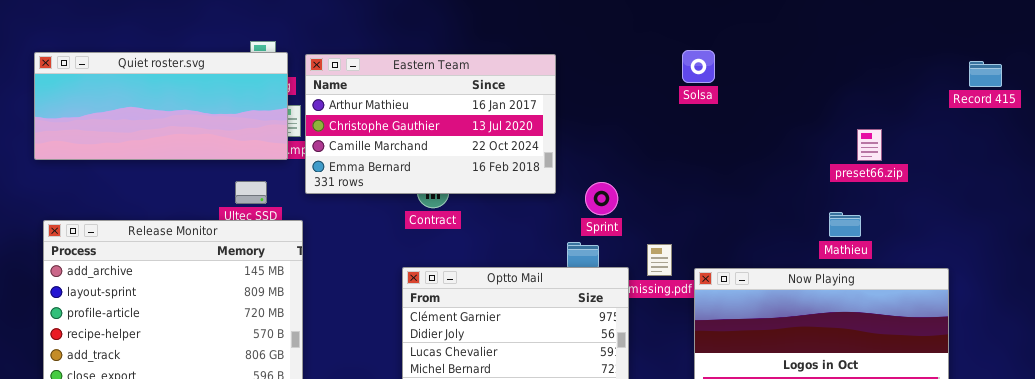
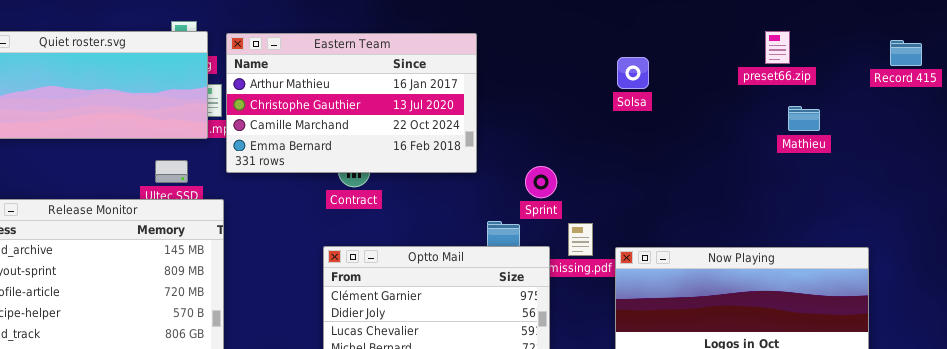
Solsa: [682,50,715,83] -> [617,57,649,89], moved
preset66.zip: [857,129,882,161] -> [765,31,790,64], moved
Sprint: [585,182,618,215] -> [525,166,557,198], moved
Mathieu: [829,212,861,237] -> [788,106,820,131], moved

